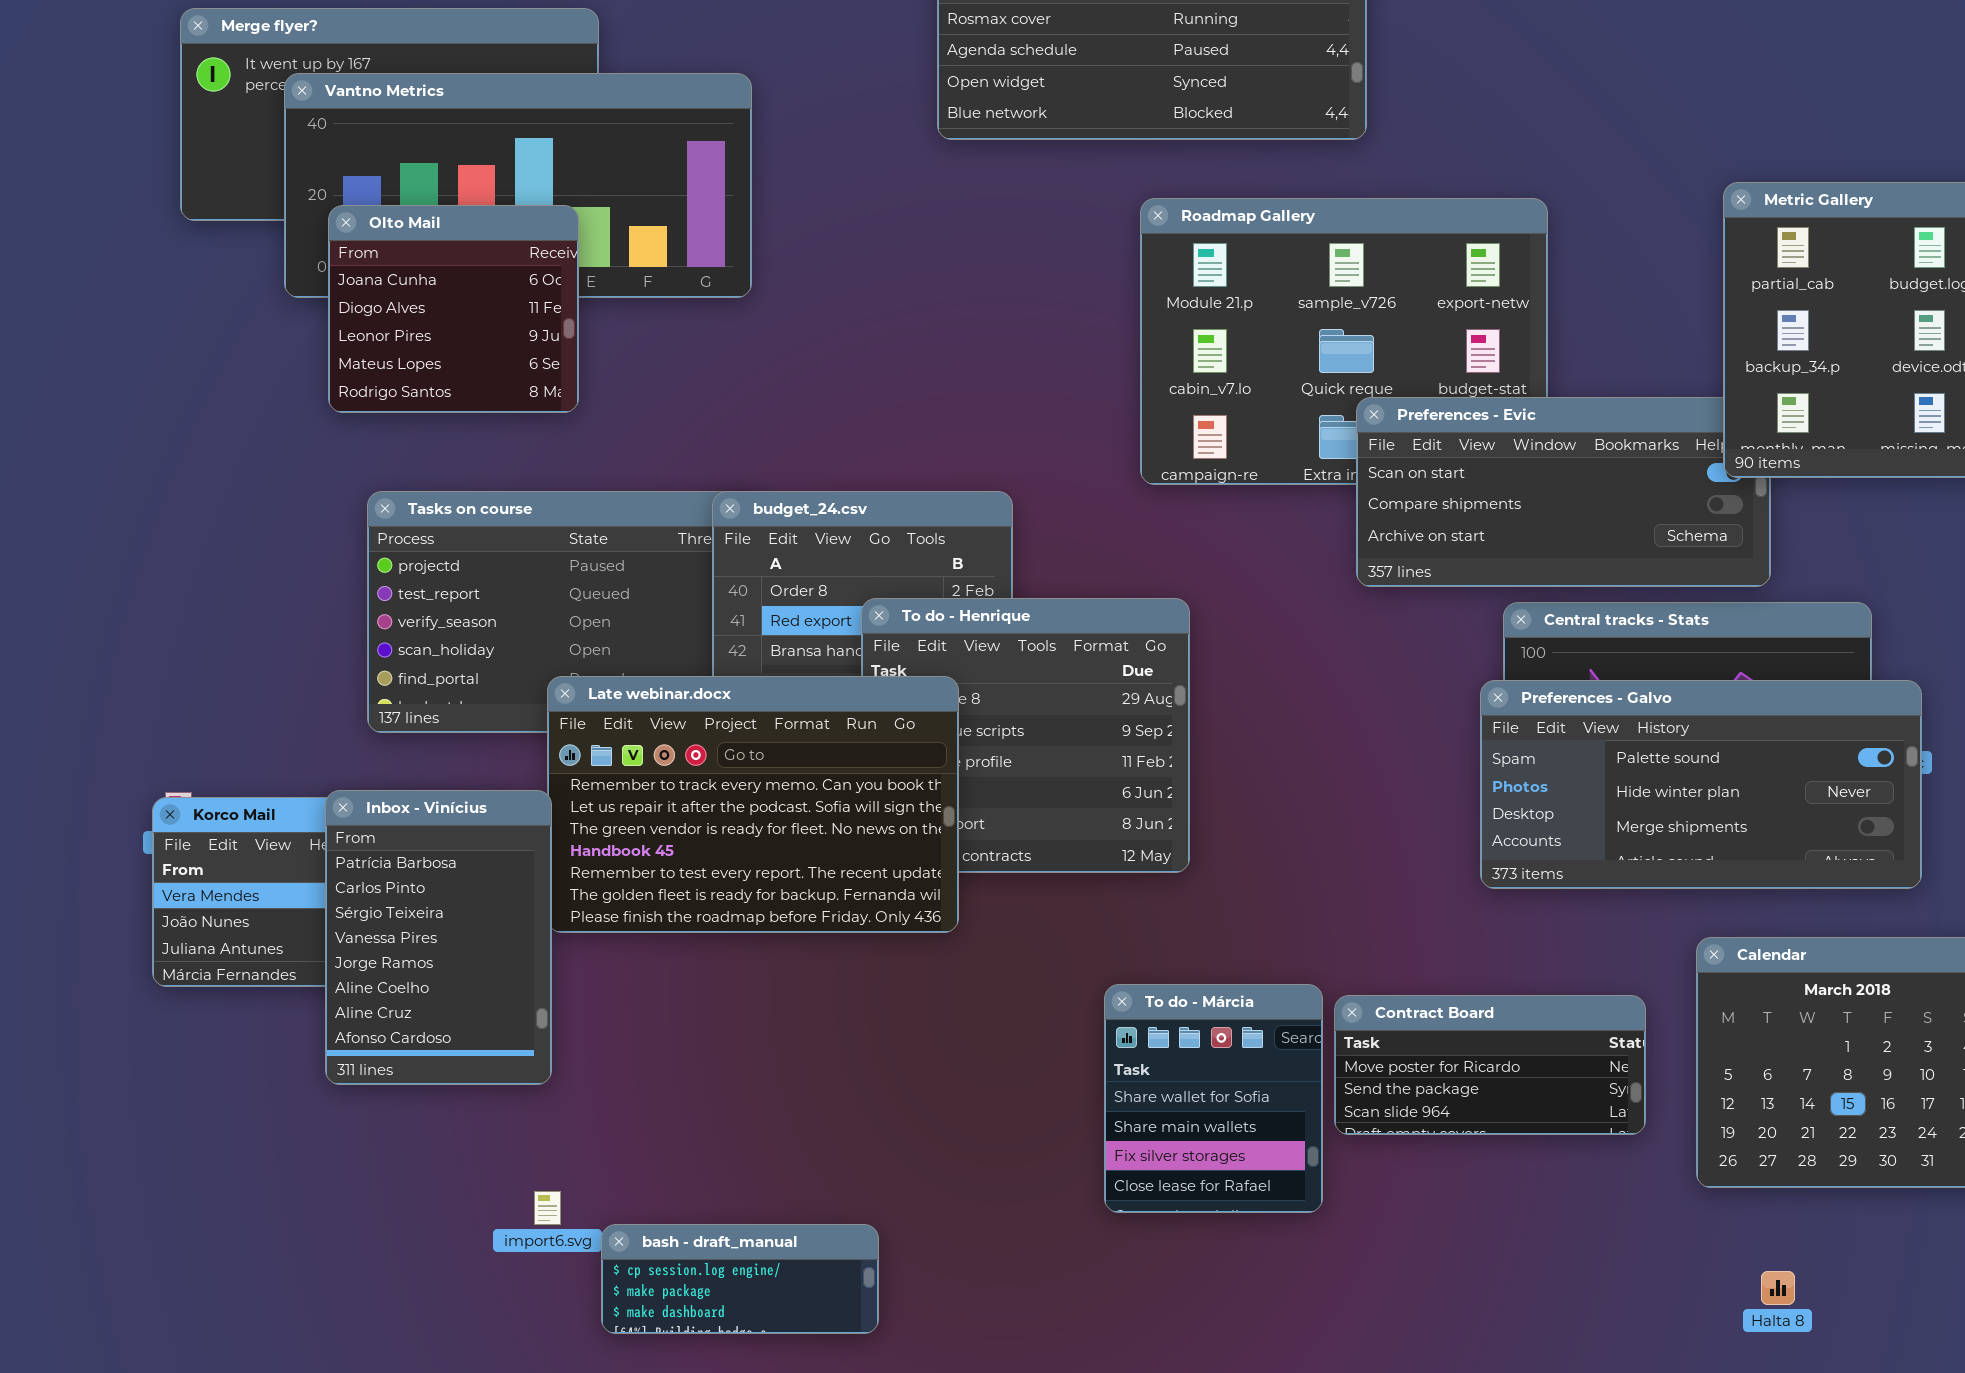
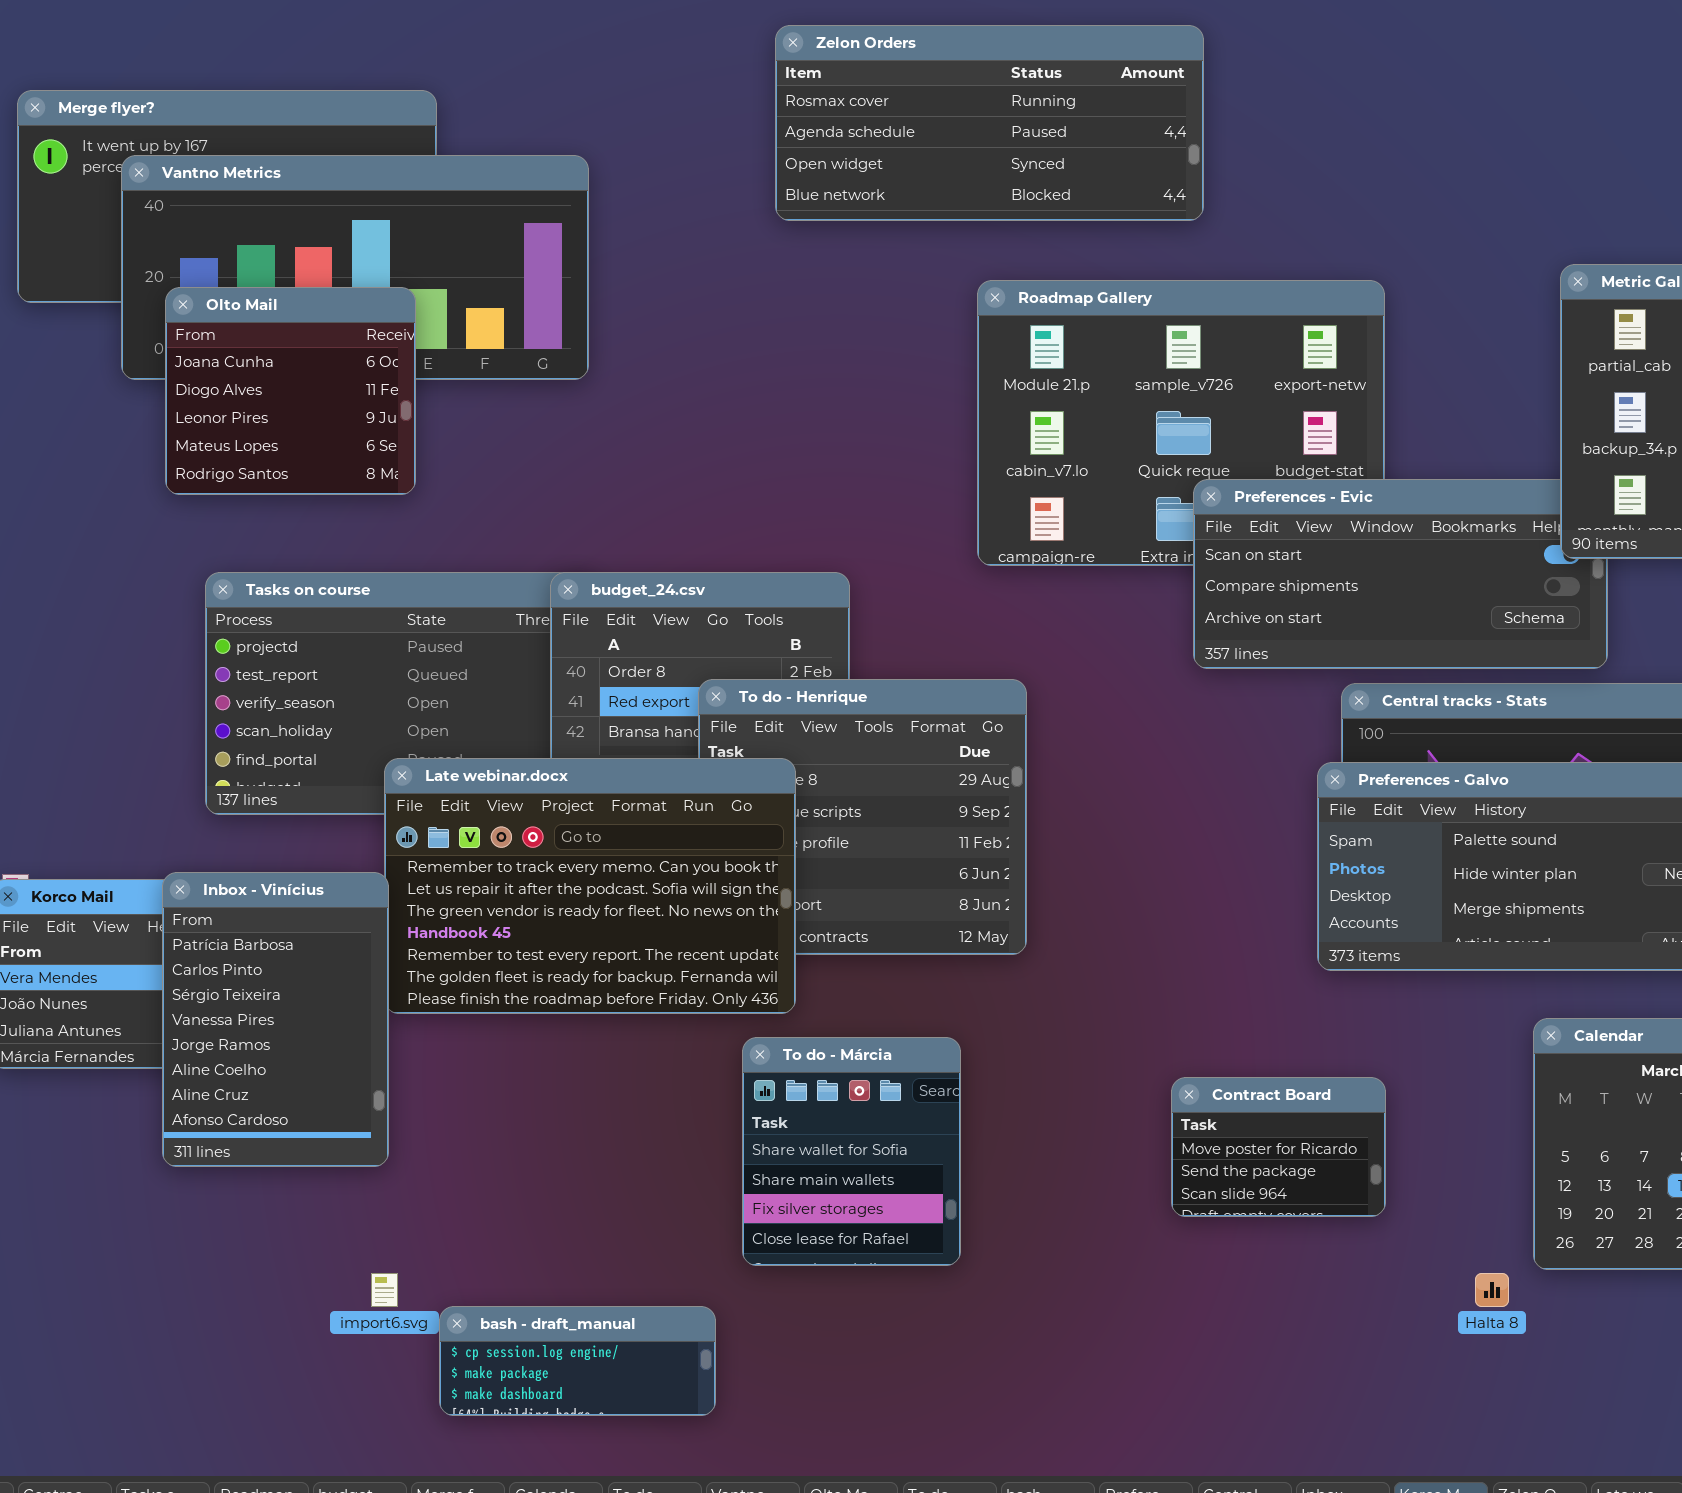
To do - Márcia: [1104,984,1323,1213] -> [742,1037,961,1266], moved
Contract Board: [1334,995,1646,1135] -> [1171,1077,1386,1217], resized
Halta 8: [1761,1271,1795,1305] -> [1475,1273,1509,1307], moved

